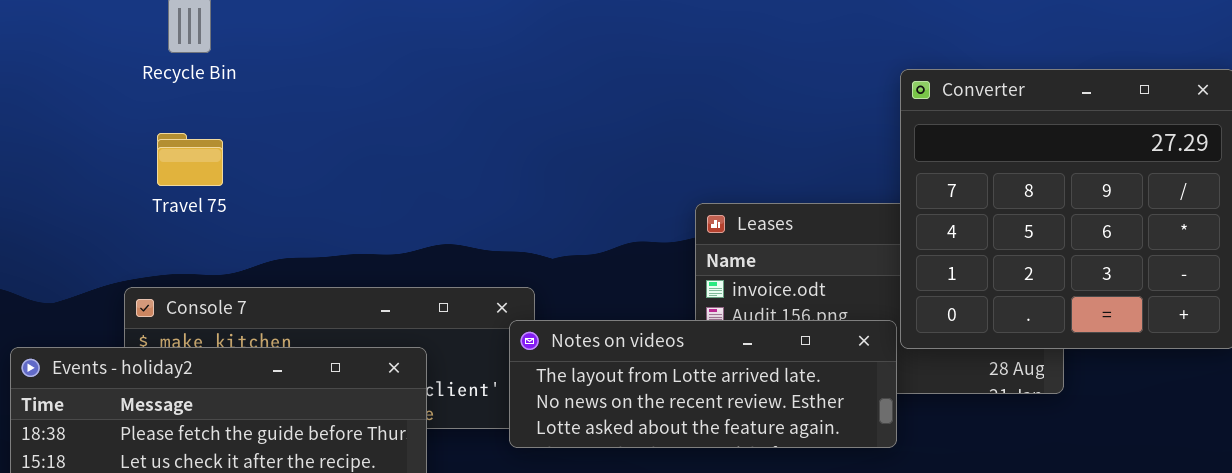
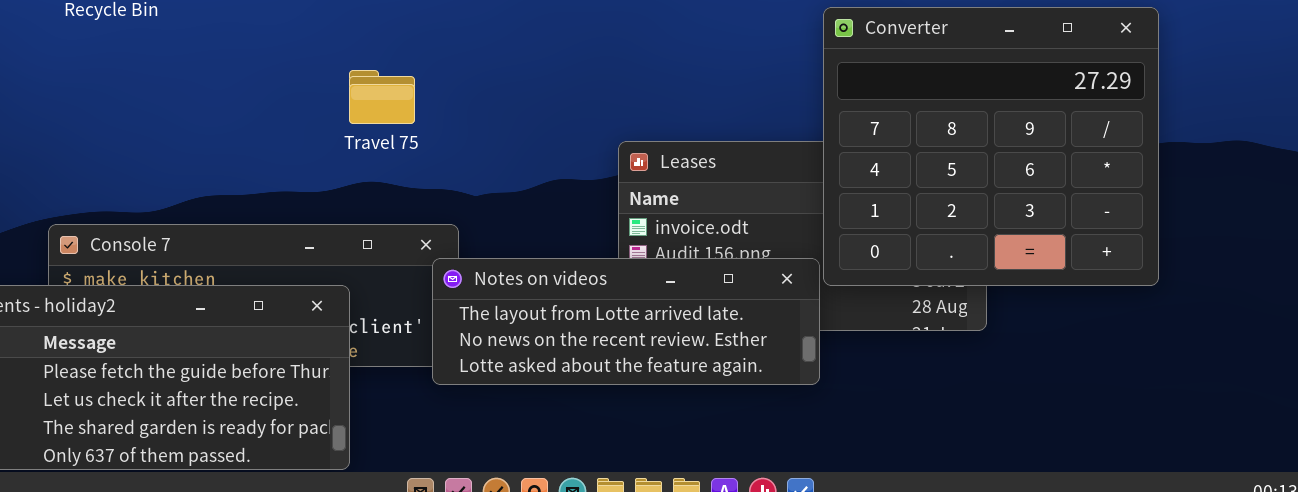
Travel 75: [157,133,223,186] -> [349,70,415,124], moved

